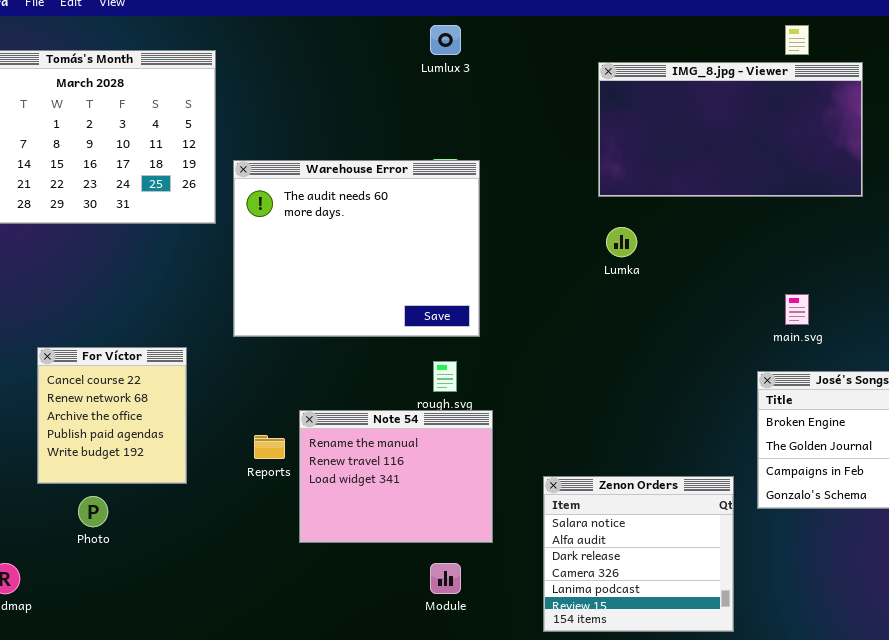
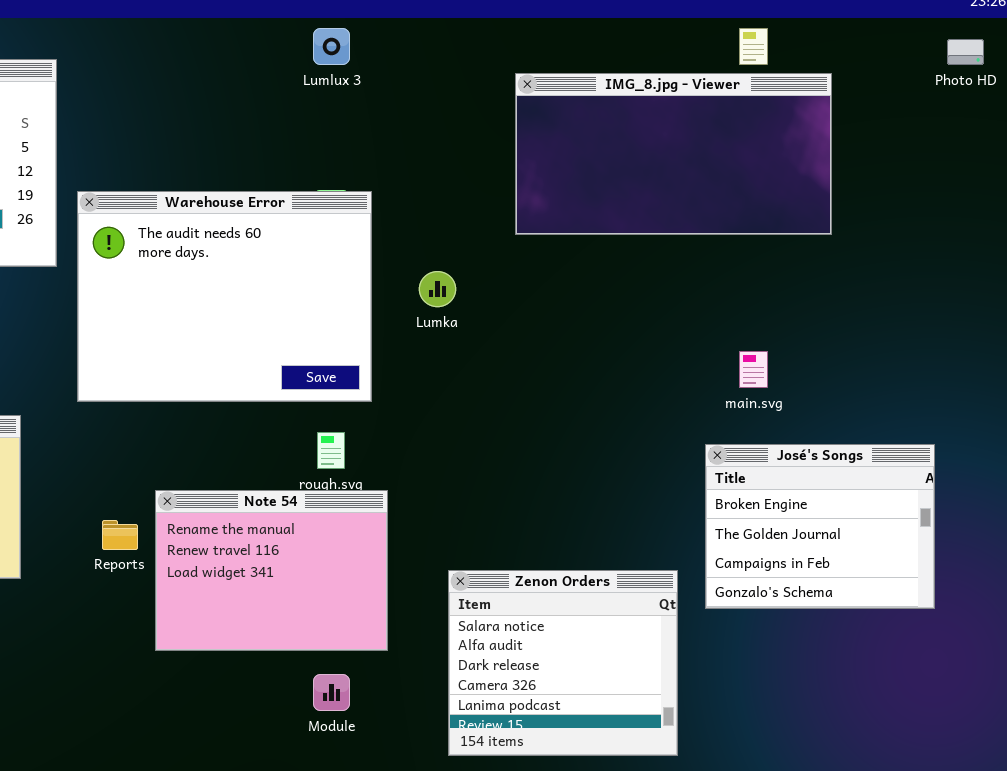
Lumka: [606,227,637,257] -> [419,271,456,307], moved

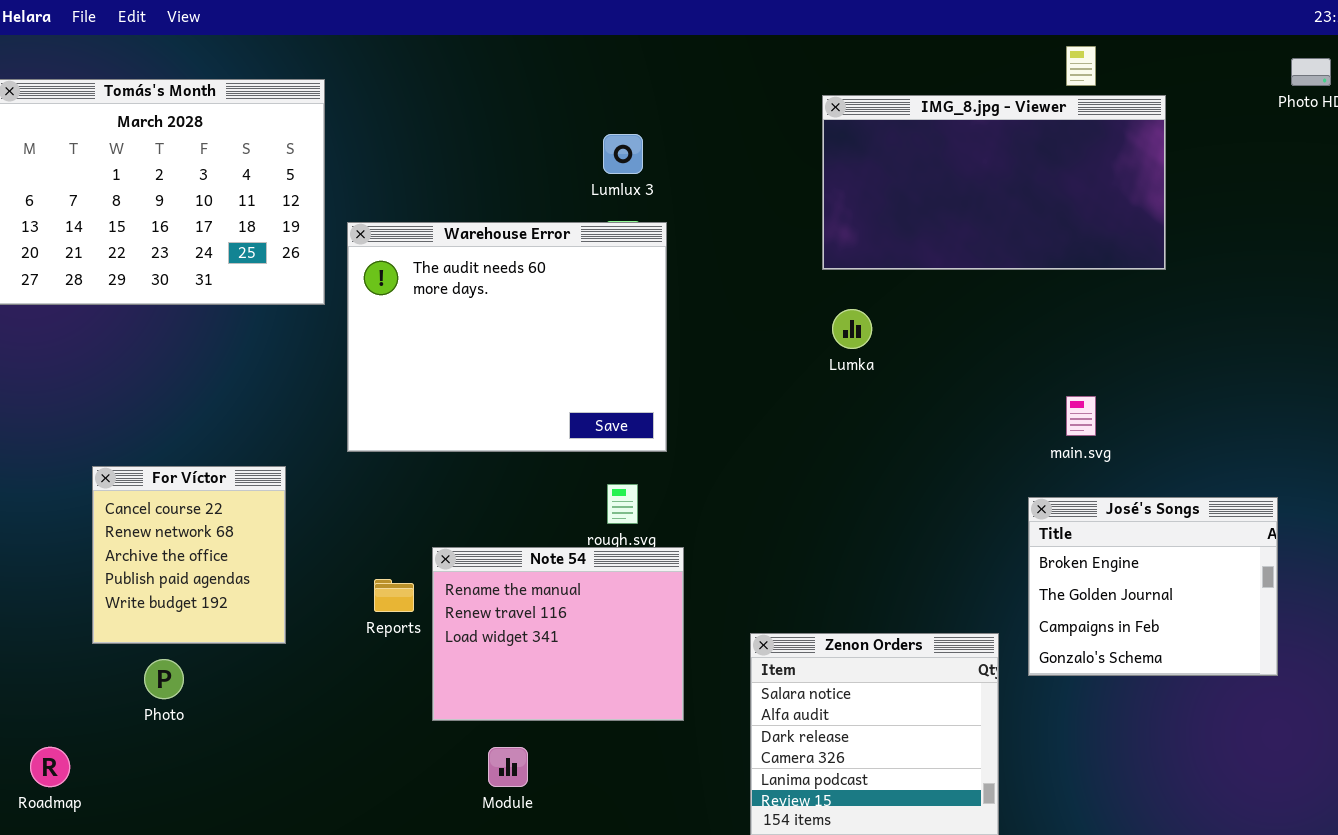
Lumlux 3: [313,28,350,65] -> [603,134,643,174], moved
Lumka: [419,271,456,307] -> [832,309,872,349], moved
Module: [313,674,350,711] -> [488,747,528,787], moved

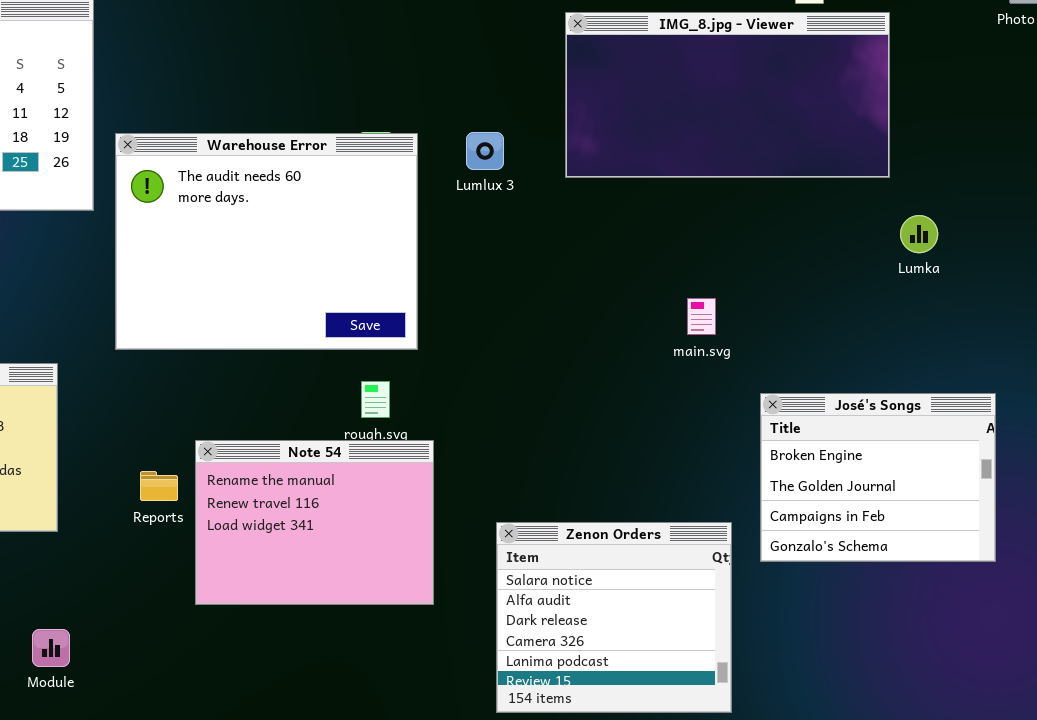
Lumlux 3: [603,134,643,174] -> [466,132,504,170], moved
Lumka: [832,309,872,349] -> [900,215,938,253], moved
main.svg: [1066,396,1096,436] -> [687,298,716,335], moved
Module: [488,747,528,787] -> [32,629,70,667], moved

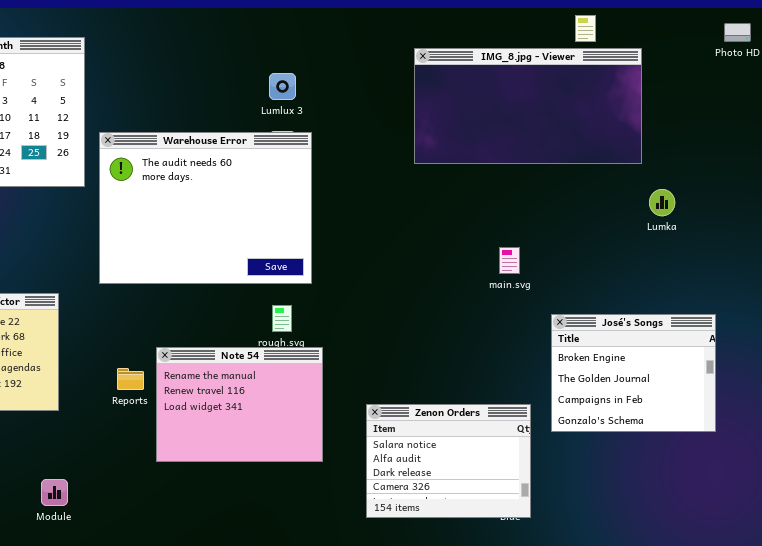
Lumlux 3: [466,132,504,170] -> [269,73,296,100], moved
Zenon Orders: [496,522,732,713] -> [366,404,531,518], resized

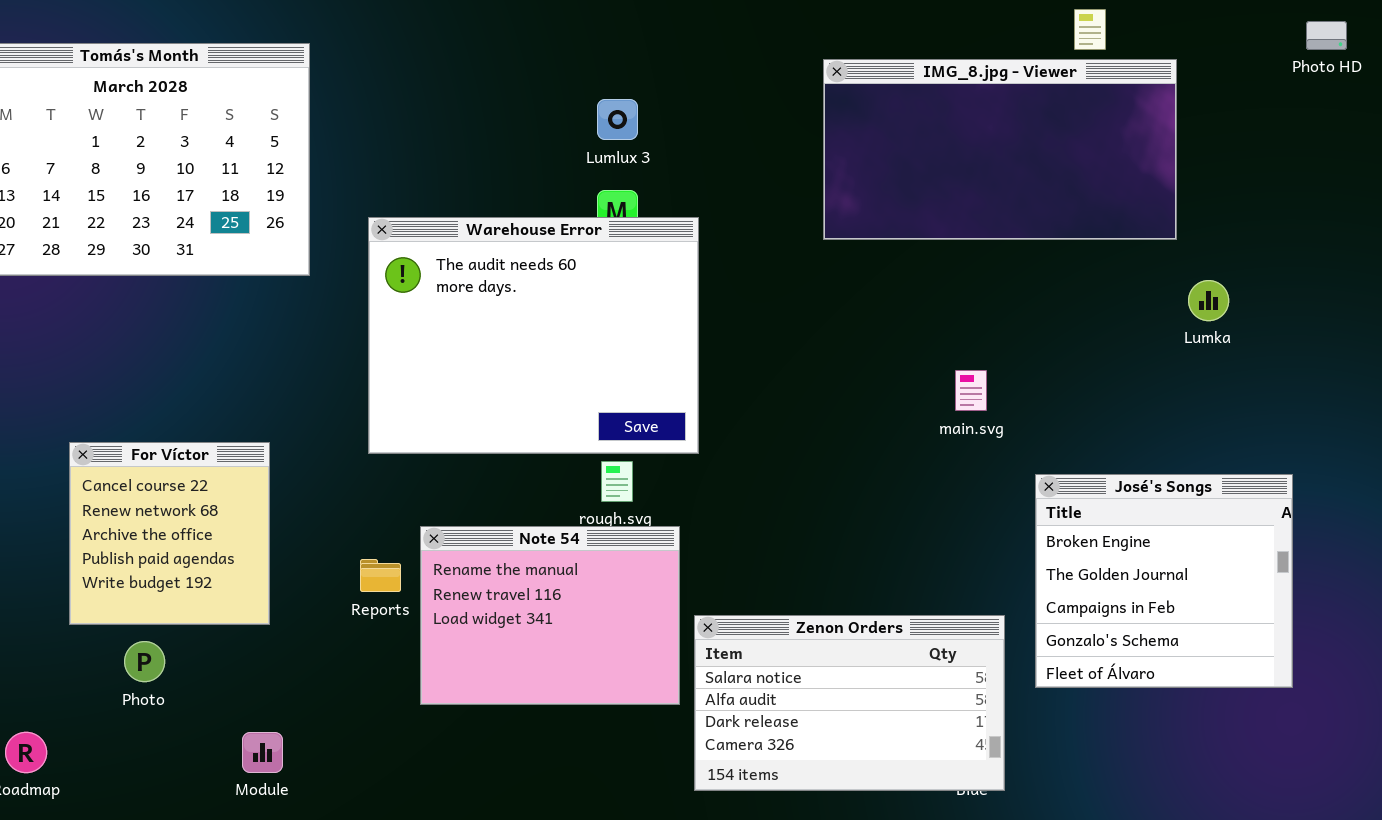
Warehouse Error: [99,132,312,284] -> [368,217,699,454], moved
José's Songs: [551,314,716,432] -> [1035,474,1293,688], resized
Zenon Orders: [366,404,531,518] -> [694,615,1005,791], resized

